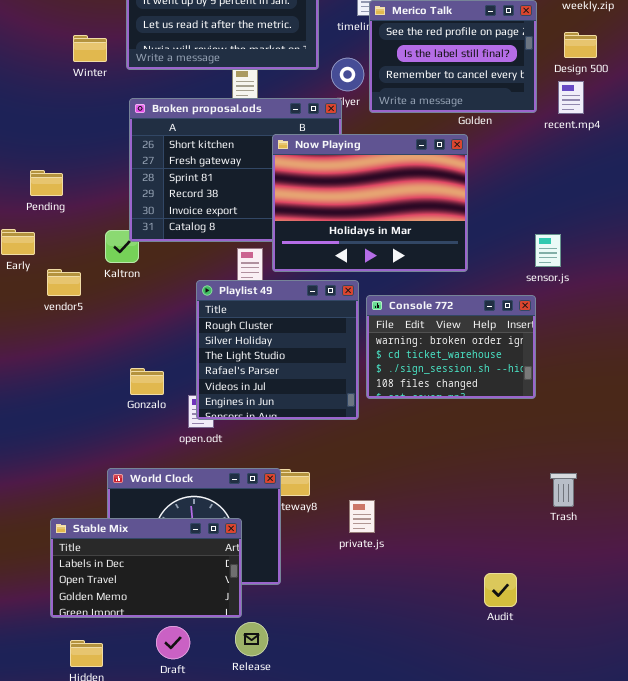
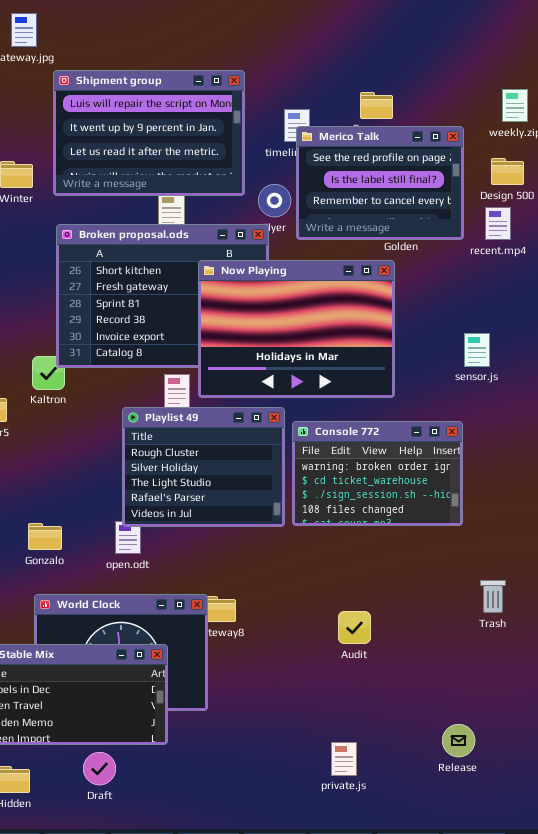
sensor.js: [535,234,561,267] -> [464,333,490,367], moved
Playlist 49: [196,280,359,420] -> [122,407,285,527], resized
Gonzalo: [130,368,164,395] -> [28,523,62,550], moved
Trash: [550,473,577,507] -> [480,580,506,613], moved
private.js: [349,500,375,533] -> [331,742,357,776], moved
Audit: [484,573,517,607] -> [338,611,371,644], moved
Release: [235,622,268,656] -> [442,724,475,757], moved

